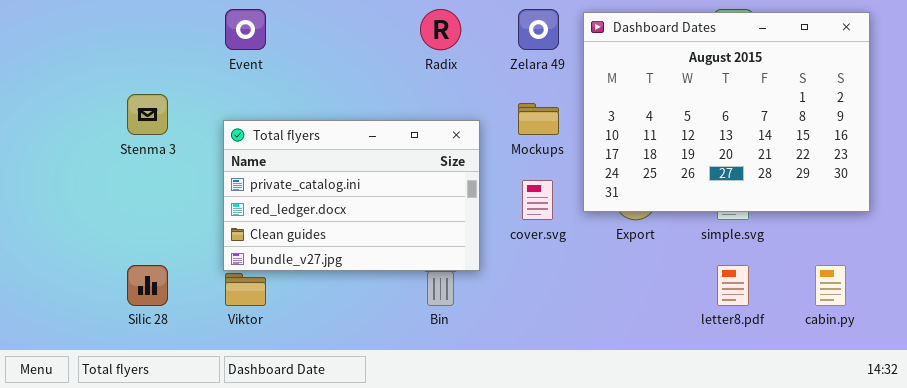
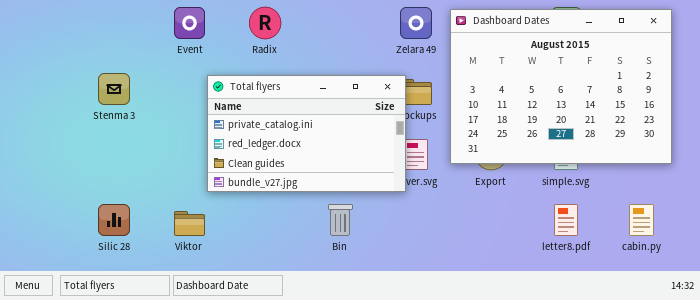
Radix: [420,9,461,50] -> [249,7,281,39], moved
Total flyers: [223,120,480,271] -> [207,75,406,192], moved

